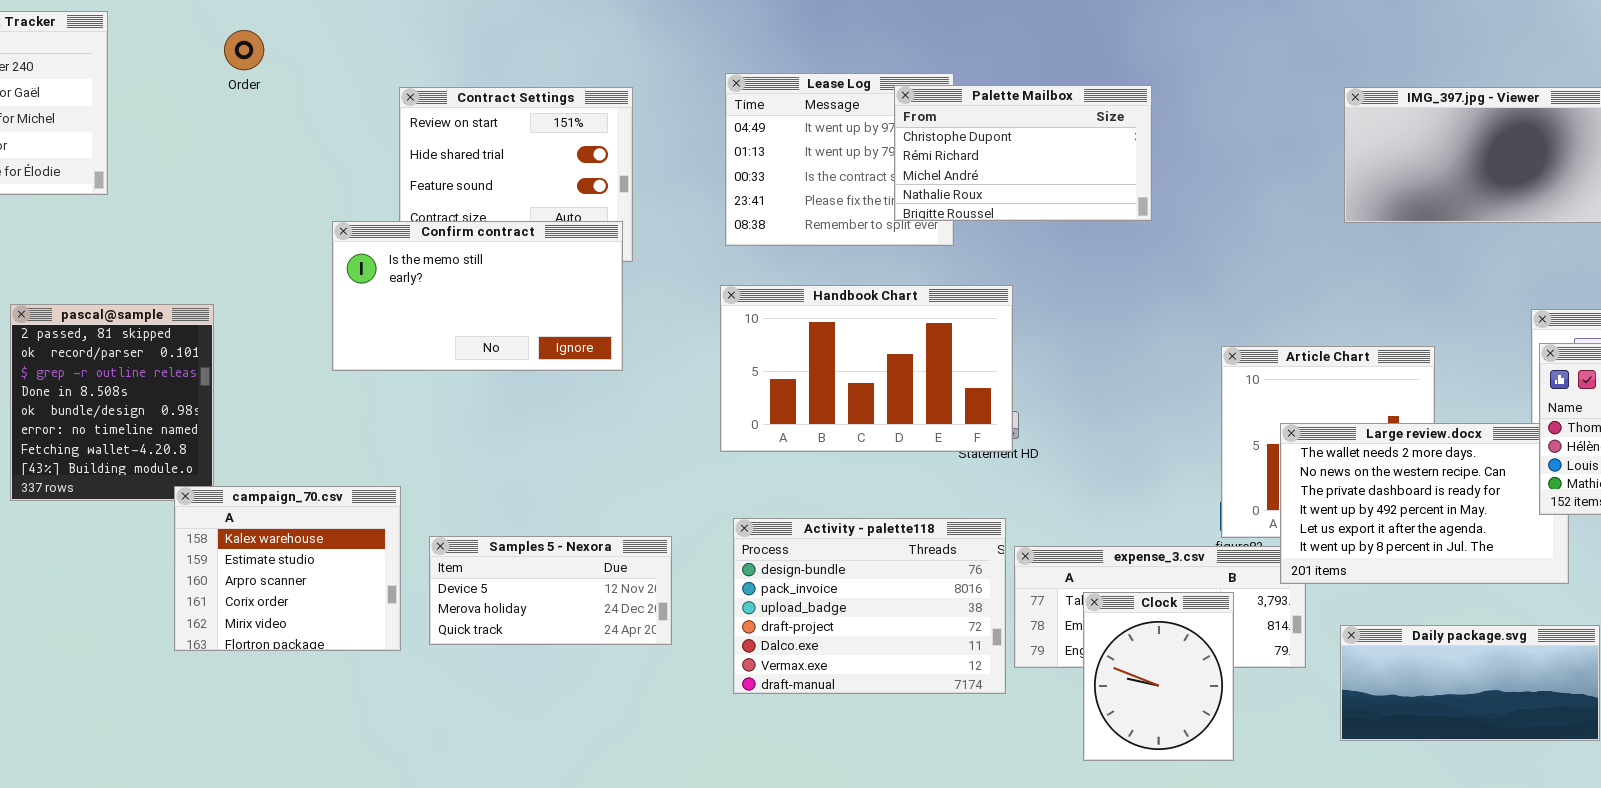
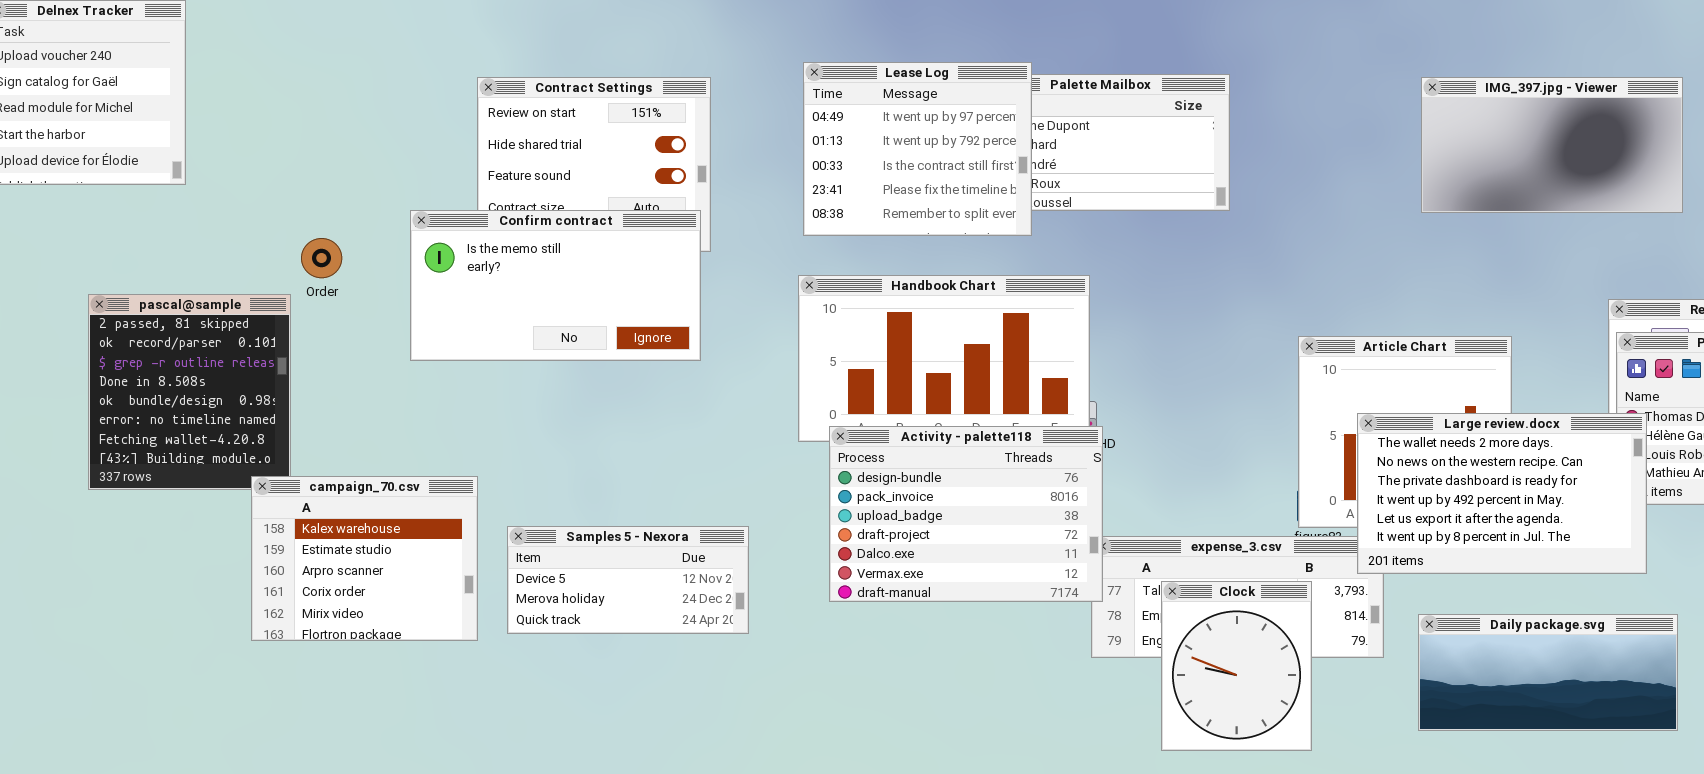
Order: [224,30,264,70] -> [301,238,342,278], moved
Lease Log: [725,73,954,246] -> [803,62,1032,236], raised
Large review.docx: [1280,423,1569,584] -> [1357,413,1647,574], raised
Activity - palette118: [733,518,1006,694] -> [829,426,1103,602], moved

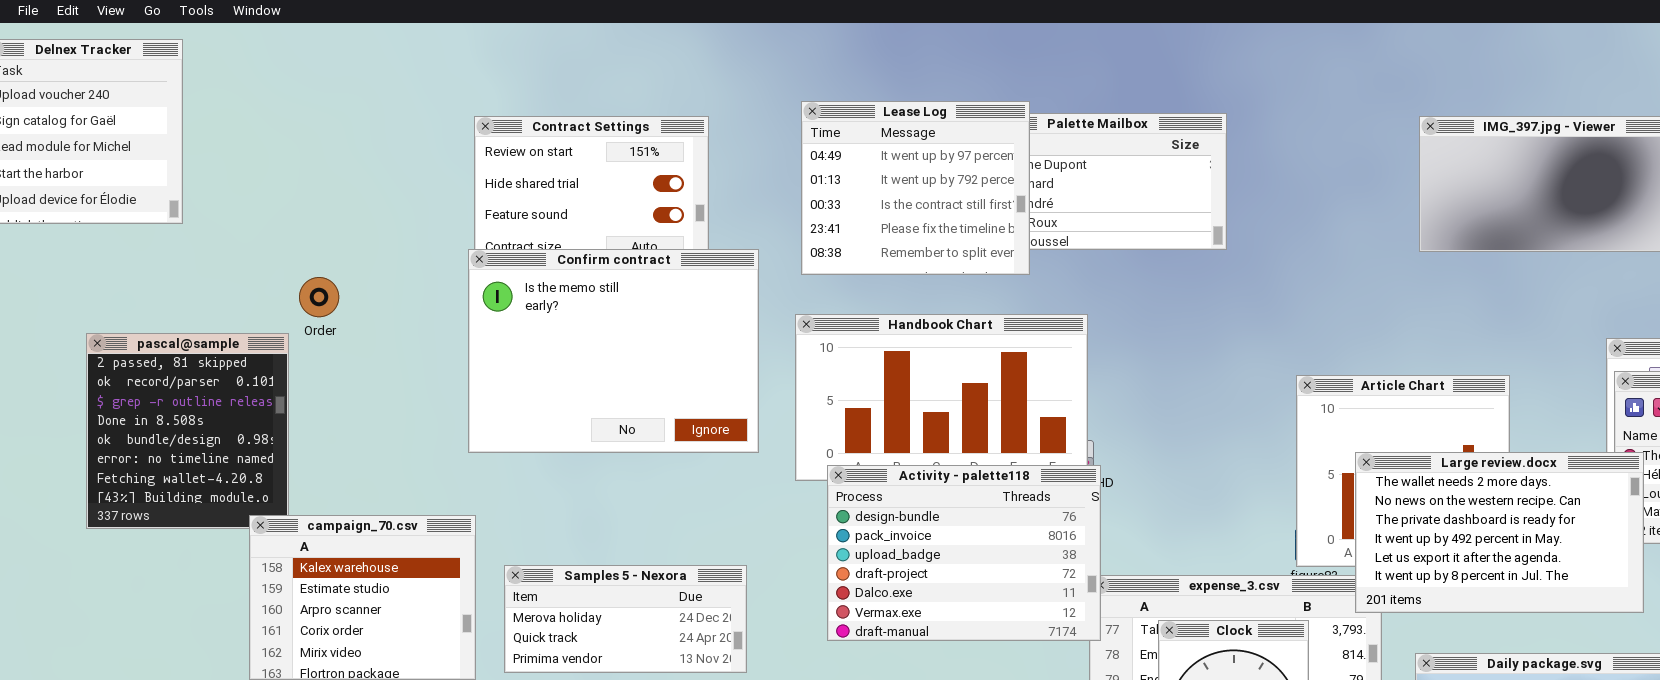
Confirm contract: [410,210,701,361] -> [468,249,759,453], moved, resized
Samples 5 - Nexora: [507,526,749,634] -> [504,565,747,673], scrolled down 1 row

